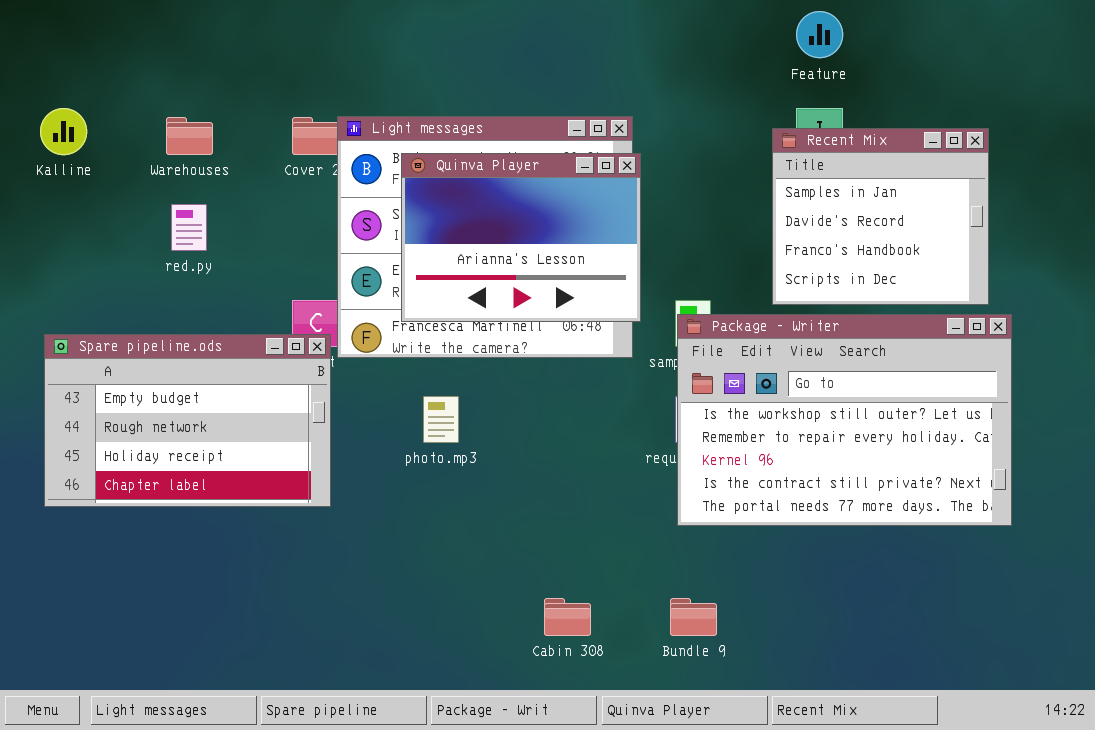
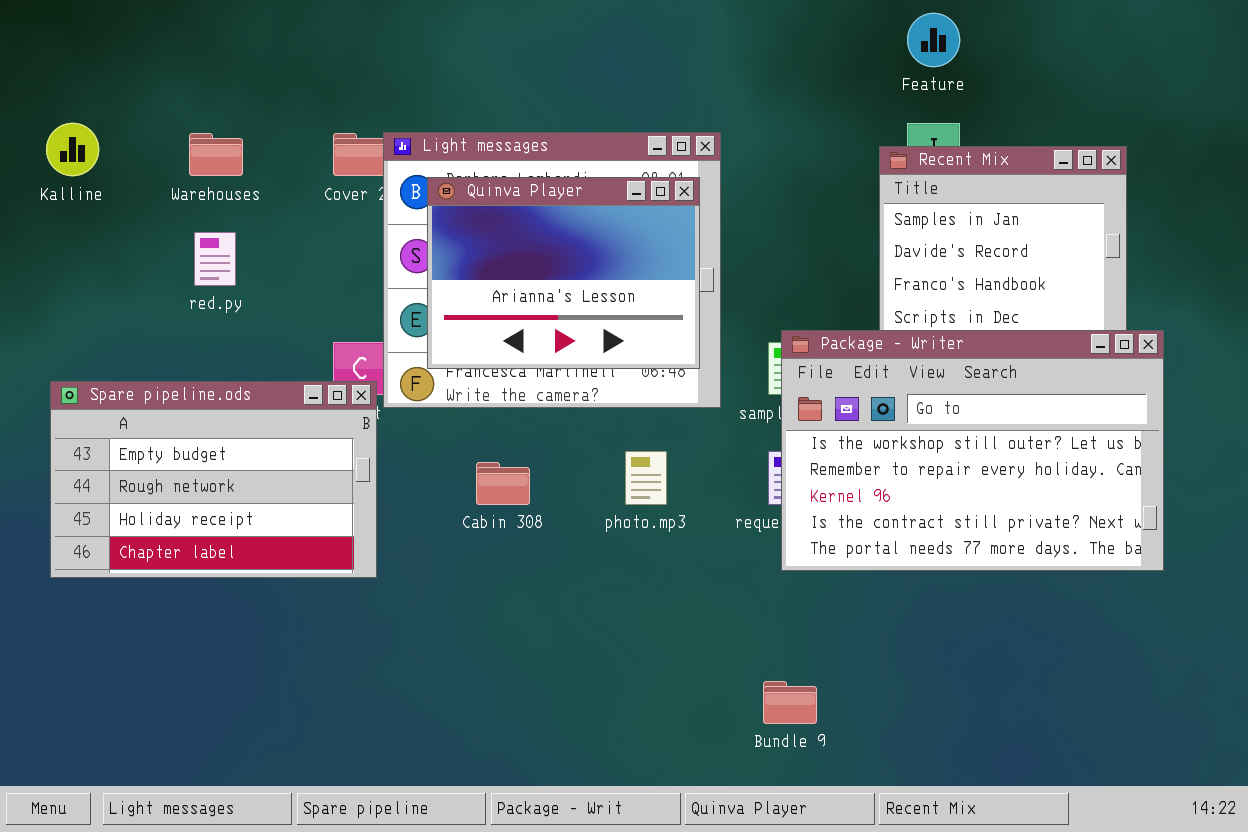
Quinva Player: [401,153,641,322] -> [427,177,700,369], moved
Package - Writer: [677,314,1012,526] -> [781,330,1164,571], moved
photo.mp3: [423,396,459,443] -> [625,451,667,505], moved
Cabin 308: [544,598,591,636] -> [476,462,530,505], moved

